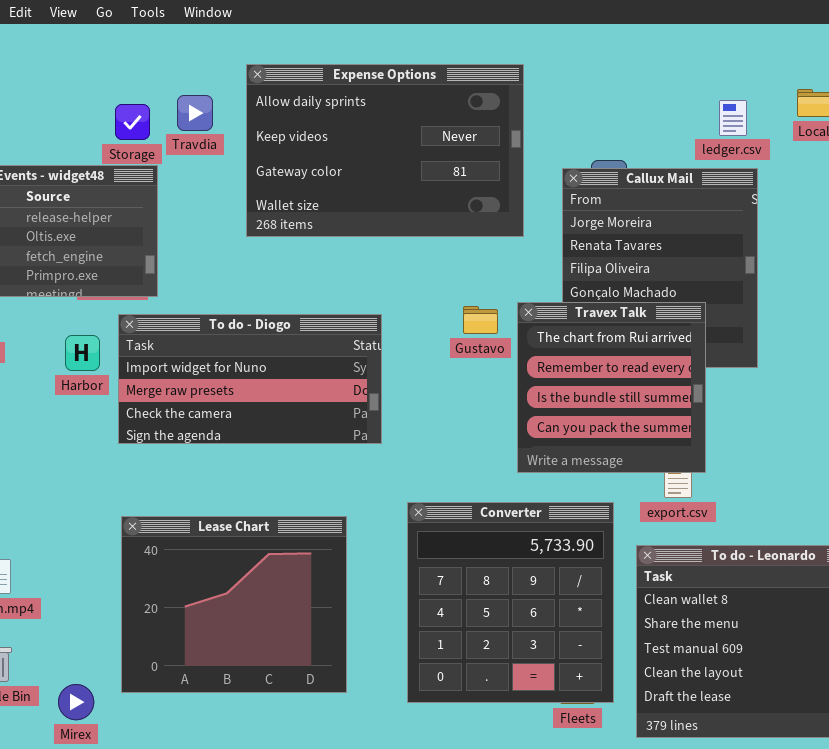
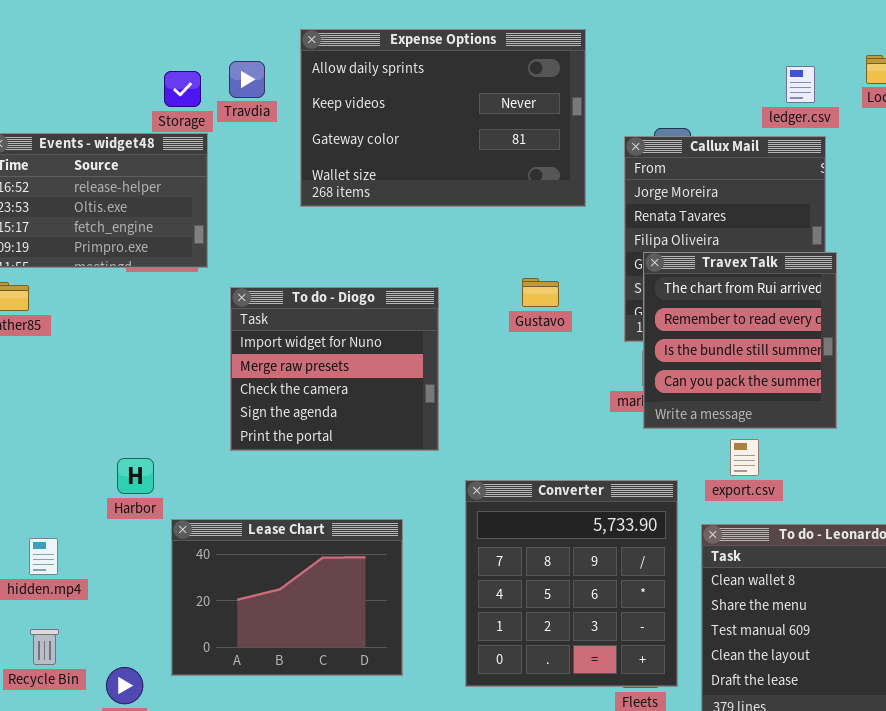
Travex Talk: [517,302,706,473] -> [643,252,837,429], moved
To do - Diogo: [118,314,382,444] -> [230,287,439,451], resized
Harbor: [65,335,100,371] -> [117,458,154,494], moved
Lease Chart: [121,516,347,693] -> [171,519,403,676], resized

